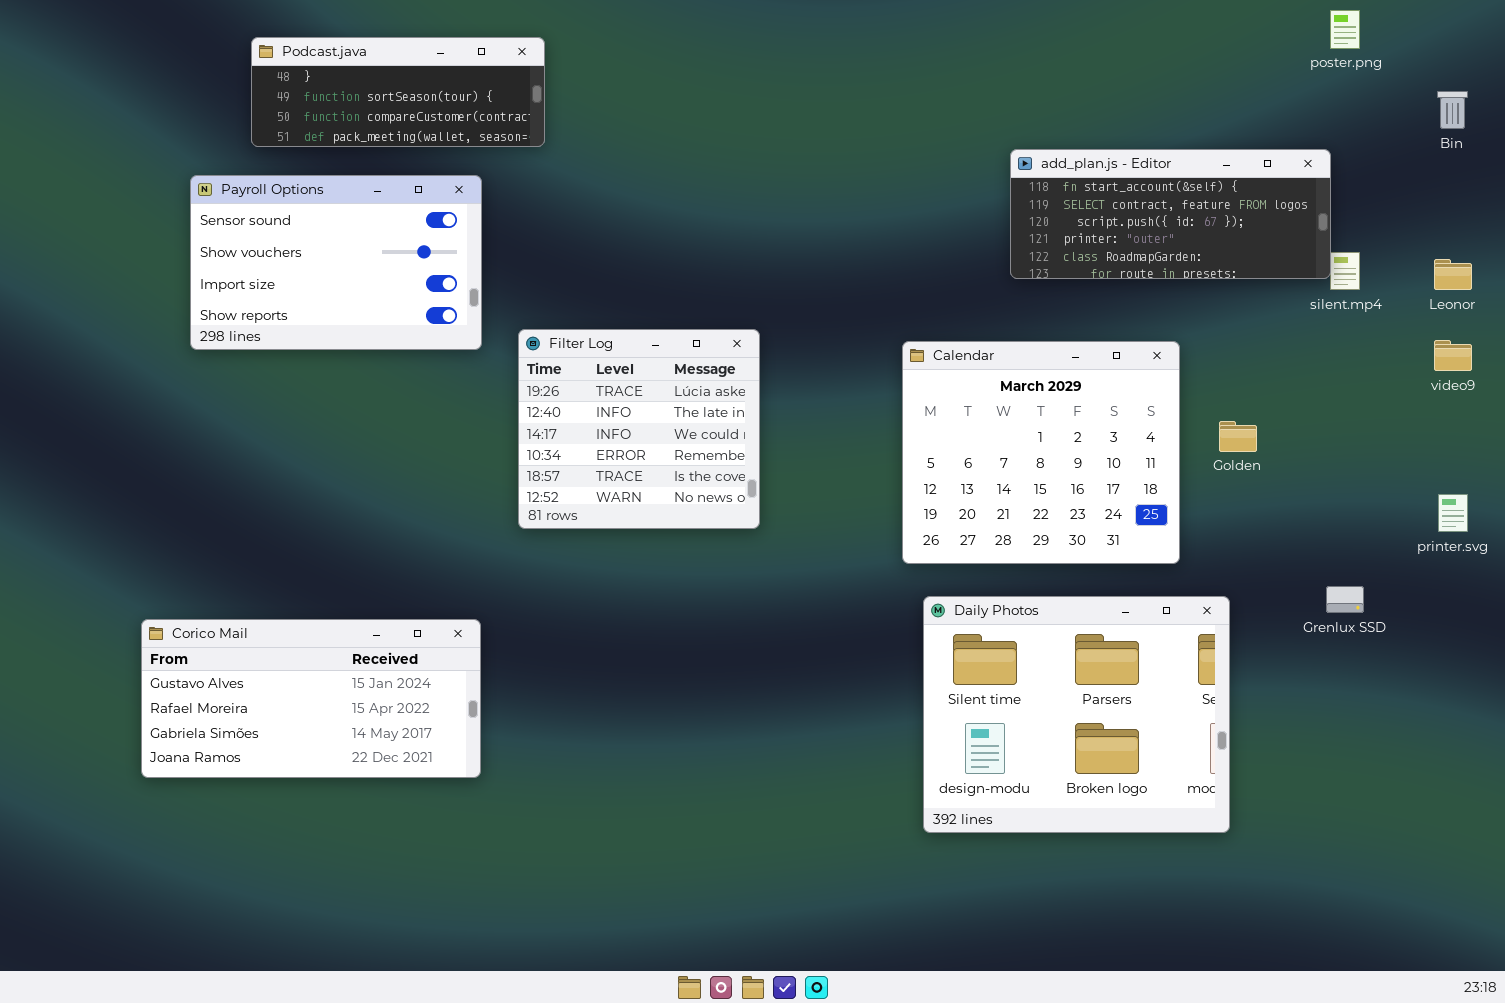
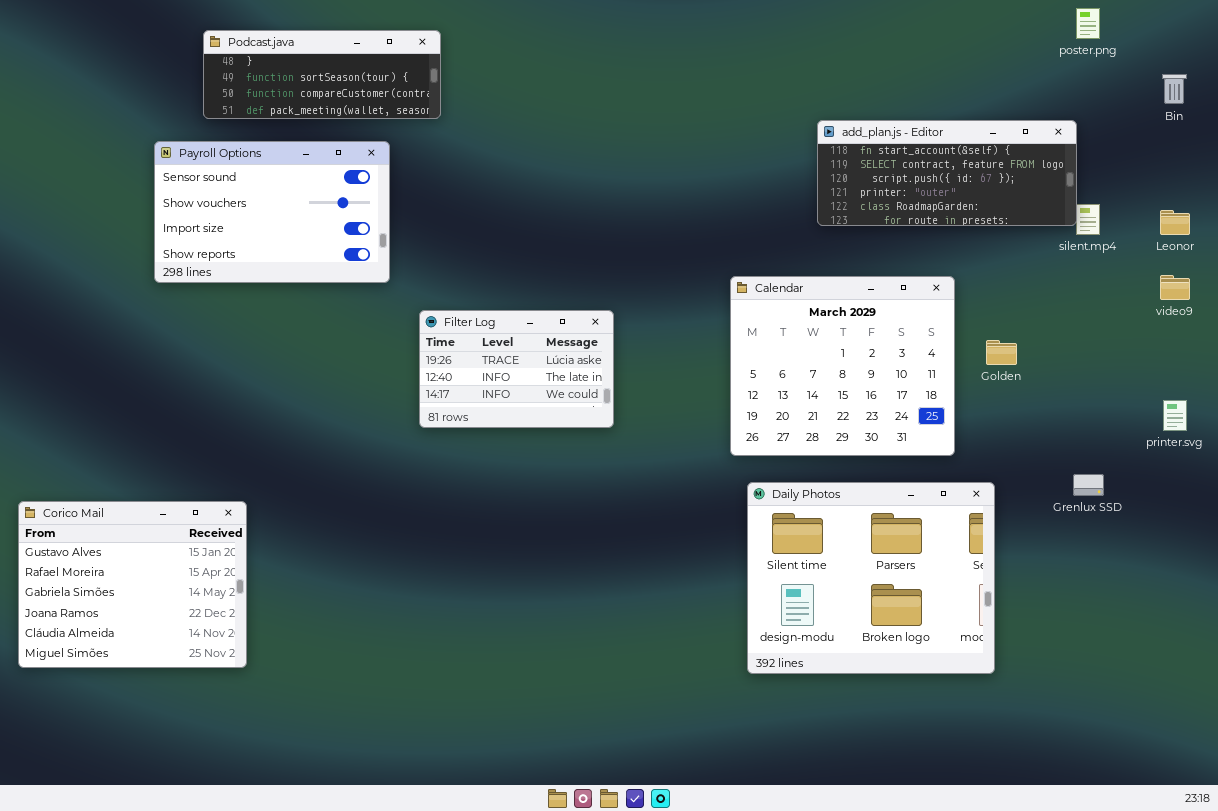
Filter Log: [518,329,760,529] -> [419,310,614,428], resized
Corico Mail: [141,619,481,778] -> [18,501,247,668], moved, resized

